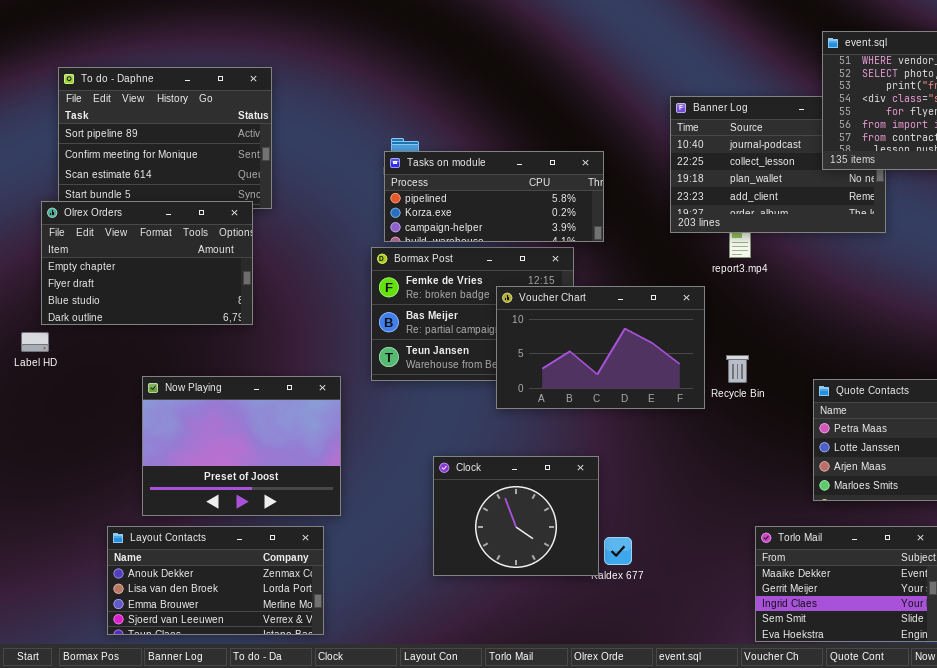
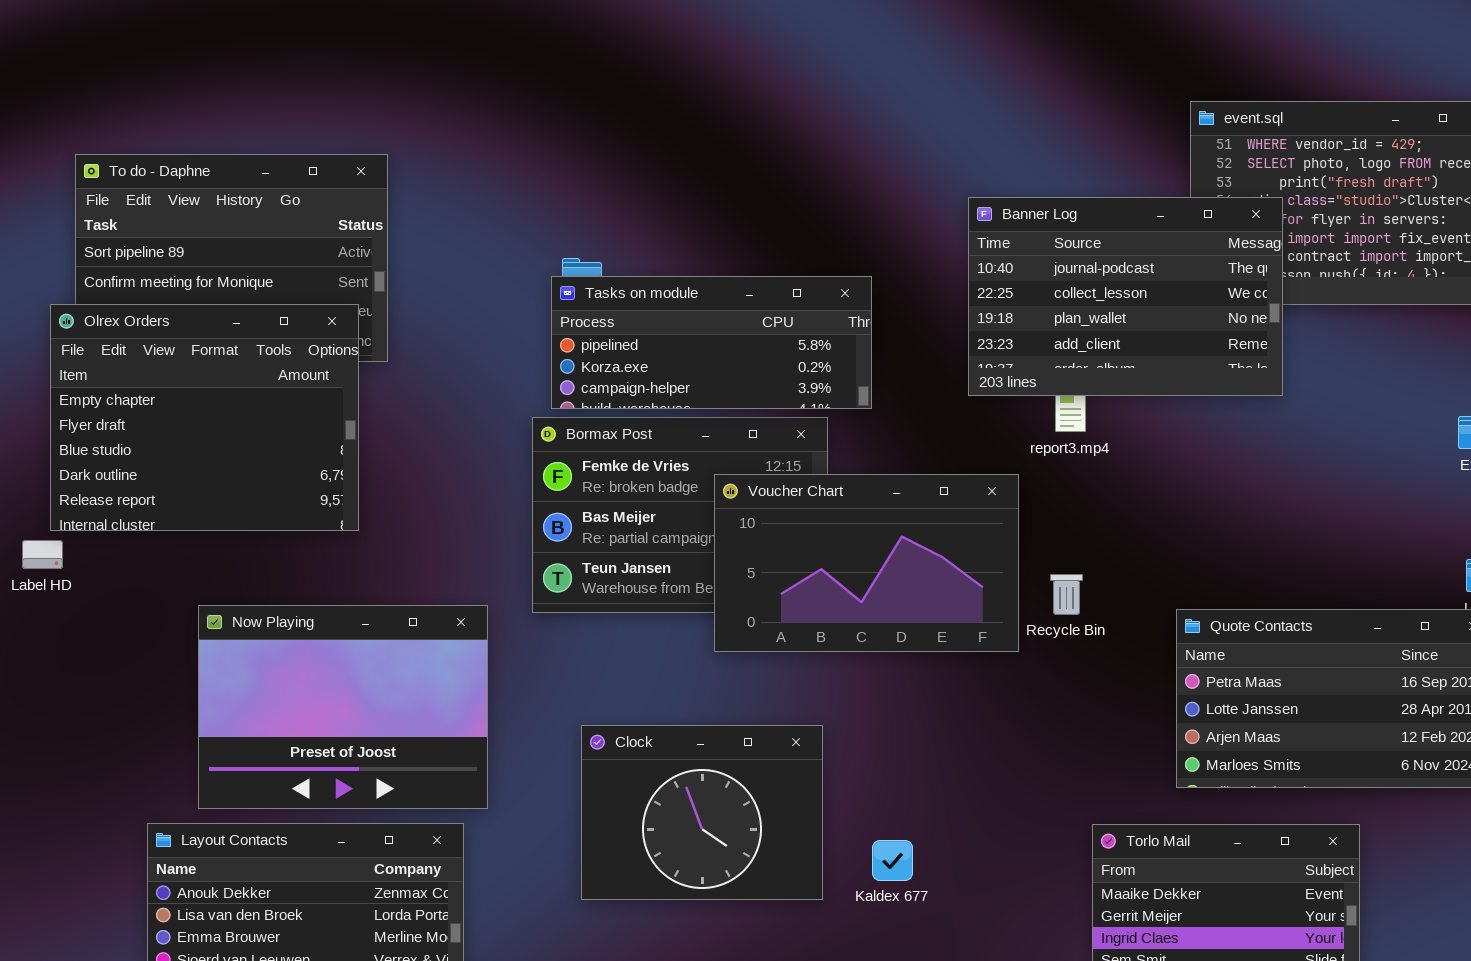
Banner Log: [670,96,886,233] -> [968,197,1283,396], raised
Olrex Orders: [41,201,253,325] -> [50,304,359,531], resized
Clock: [433,456,599,576] -> [581,725,823,900], moved

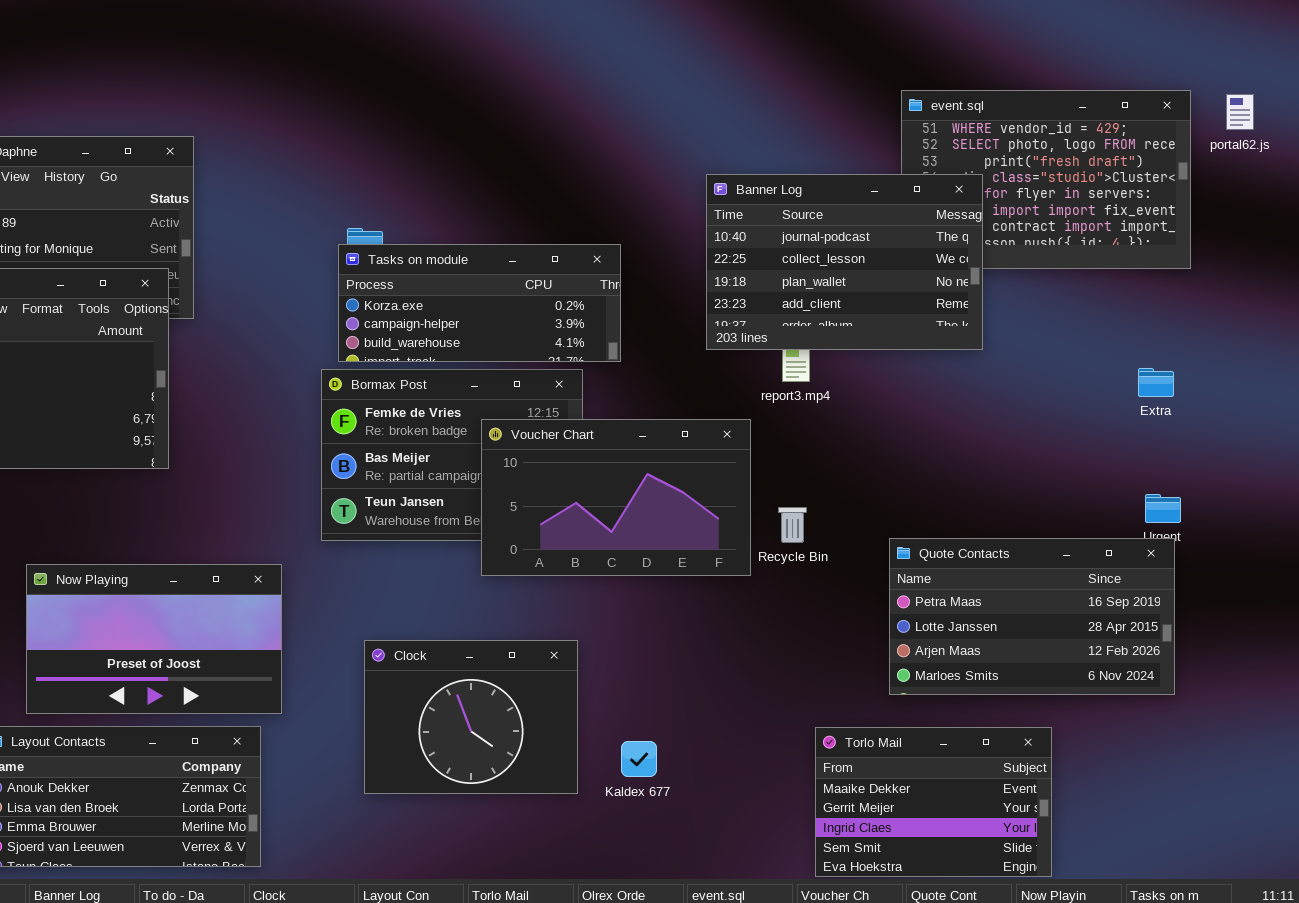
Tasks on module: [551,276,872,409] -> [338,244,621,362], scrolled down 1 row
Now Playing: [198,605,488,809] -> [26,564,282,714], resized

